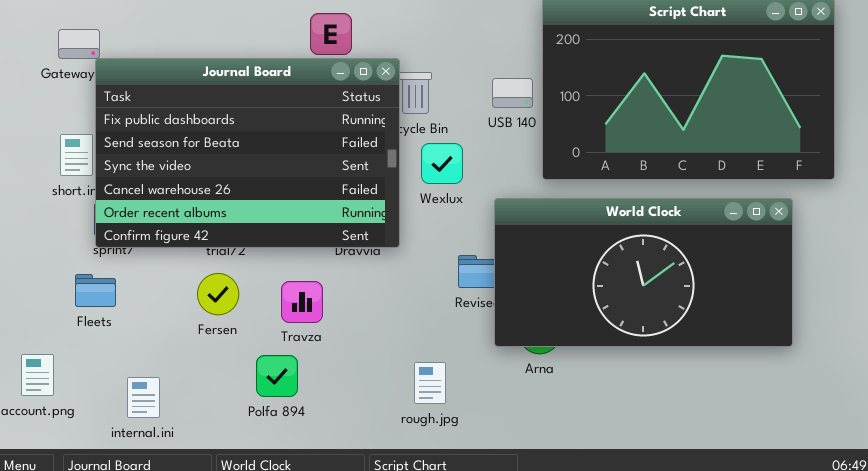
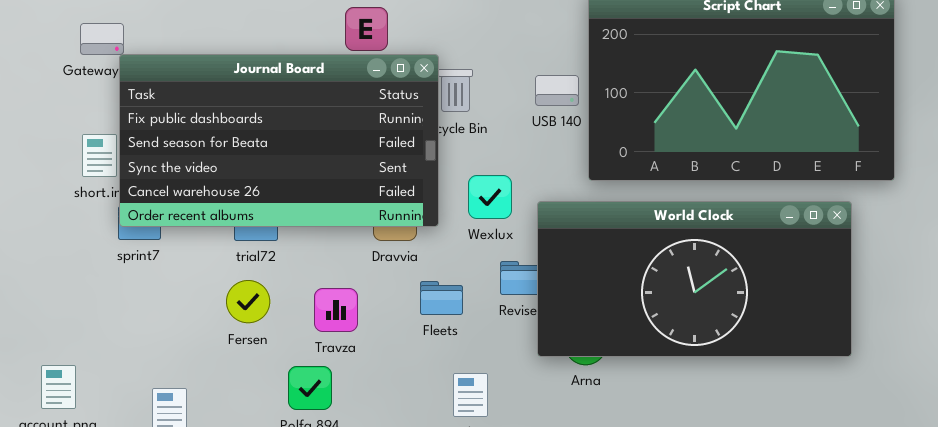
Journal Board: [95,58,400,248] -> [119,54,439,227], resized
Wexlux: [421,143,463,184] -> [468,175,512,219], moved
Fleets: [75,274,116,307] -> [420,281,463,315], moved

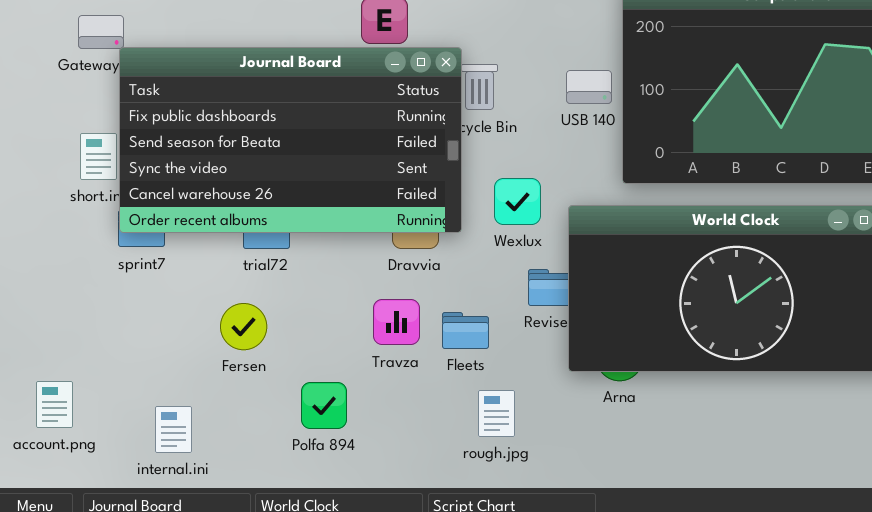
Fersen: [226,280,270,323] -> [220,303,267,350], moved
Fleets: [420,281,463,315] -> [442,312,489,349], moved
Travza: [314,288,358,332] -> [373,299,420,345], moved

